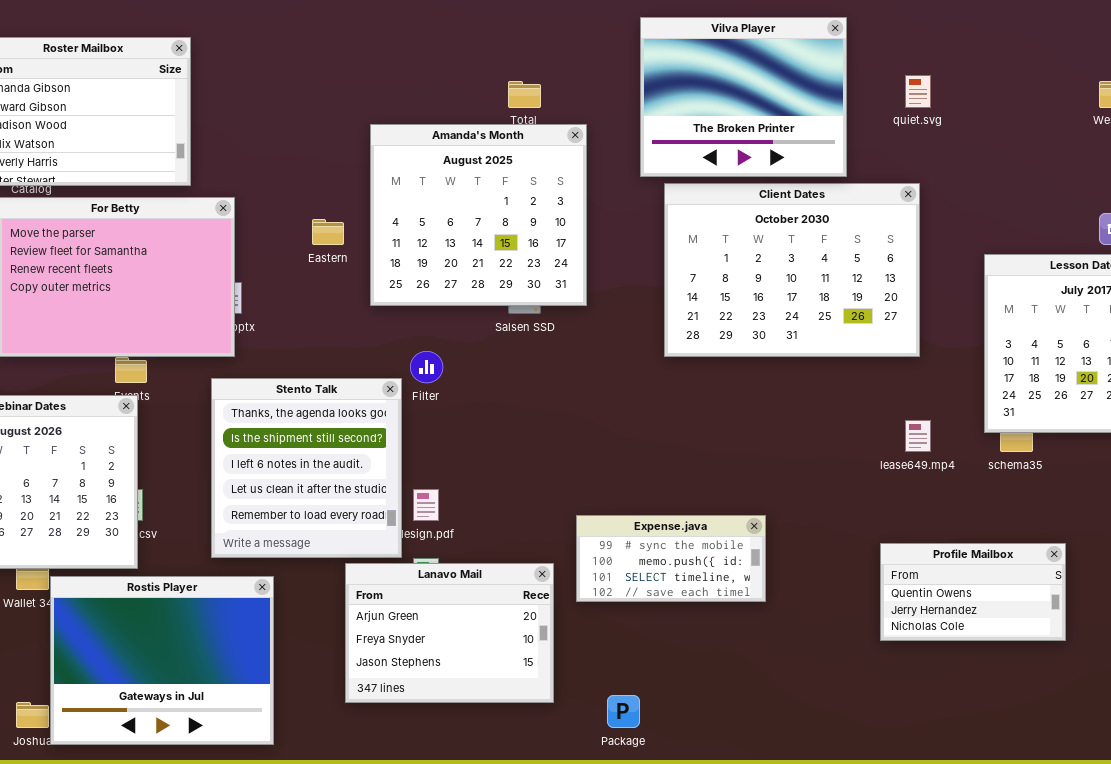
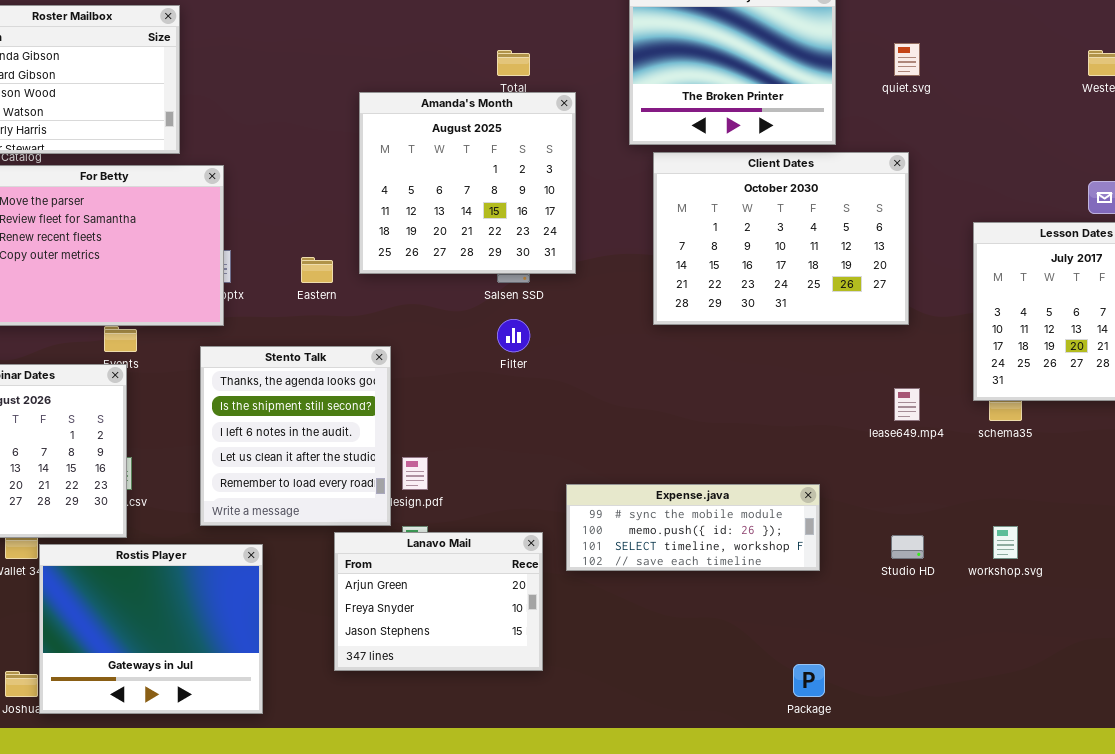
Eastern: [312,219,344,245] -> [301,257,333,283], moved
Filter: [410,351,443,383] -> [497,319,530,352], moved
Expense.java: [576,515,766,602] -> [566,484,820,571], resized
Profile Mailbox: [880,543,1066,641] -> none, closed
Package: [607,695,640,728] -> [793,664,825,697], moved

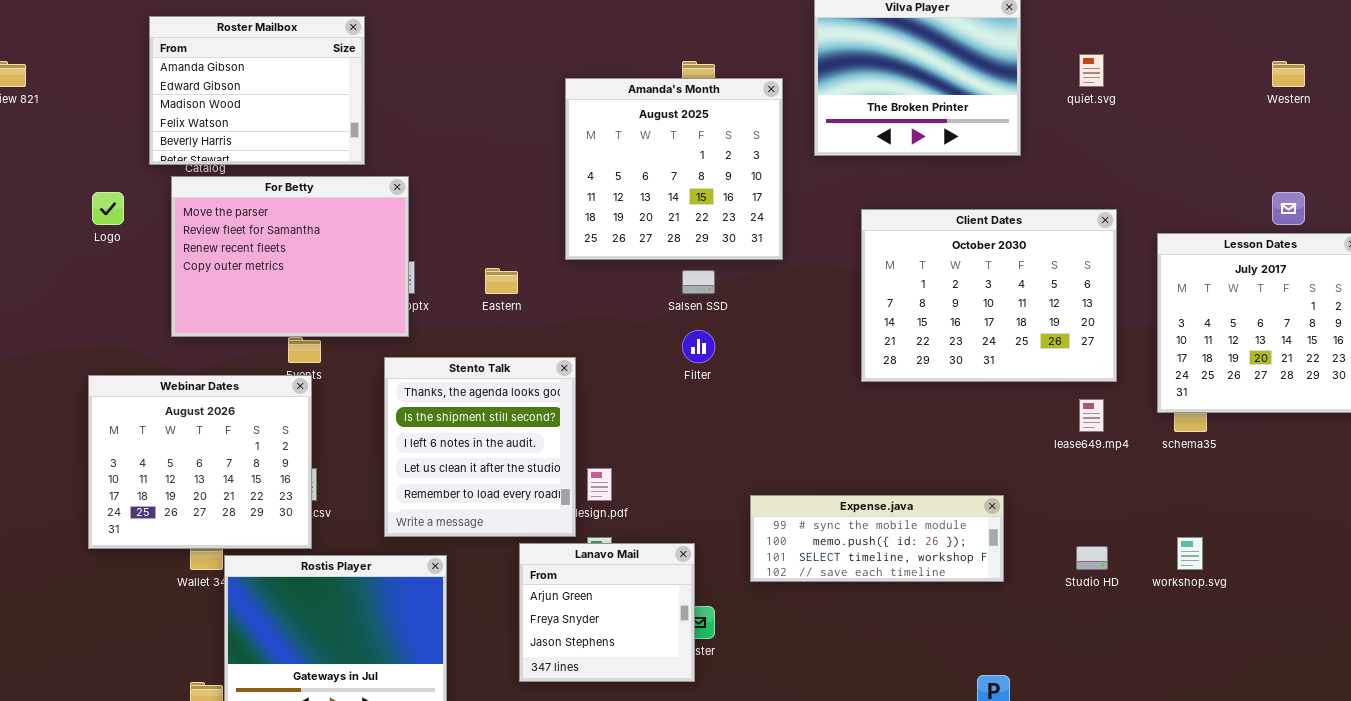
Amanda's Month: [359,92,576,274] -> [565,78,783,260], moved
Client Dates: [653,152,909,325] -> [861,209,1117,382], moved
Lanavo Mail: [334,532,543,671] -> [519,543,695,682], resized

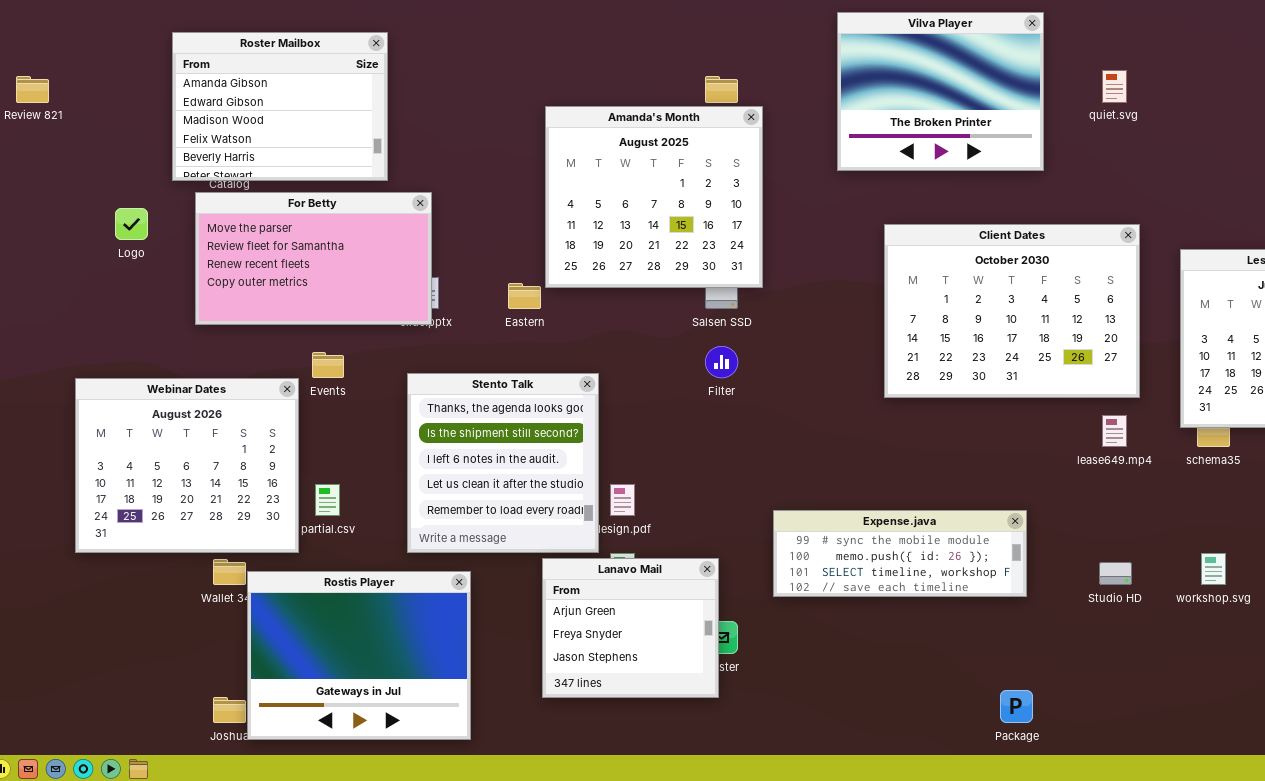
Amanda's Month: [565,78,783,260] -> [545,106,763,288], moved
For Betty: [171,176,409,337] -> [195,192,432,325], resized
Webinar Dates: [88,375,312,549] -> [75,378,299,553], moved

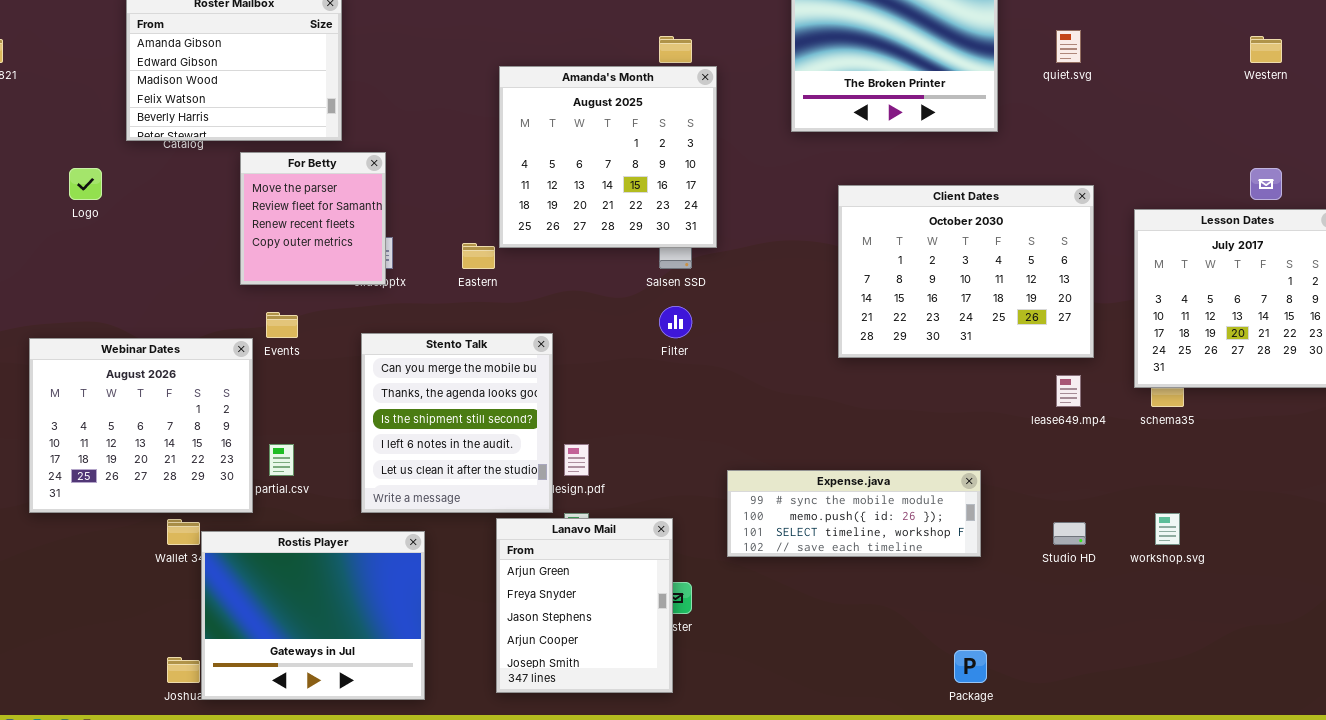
For Betty: [195,192,432,325] -> [240,152,386,285], resized
Stento Talk: [407,373,599,553] -> [361,333,553,513], scrolled up 1 row
Lanavo Mail: [542,558,719,698] -> [496,518,673,693], resized

